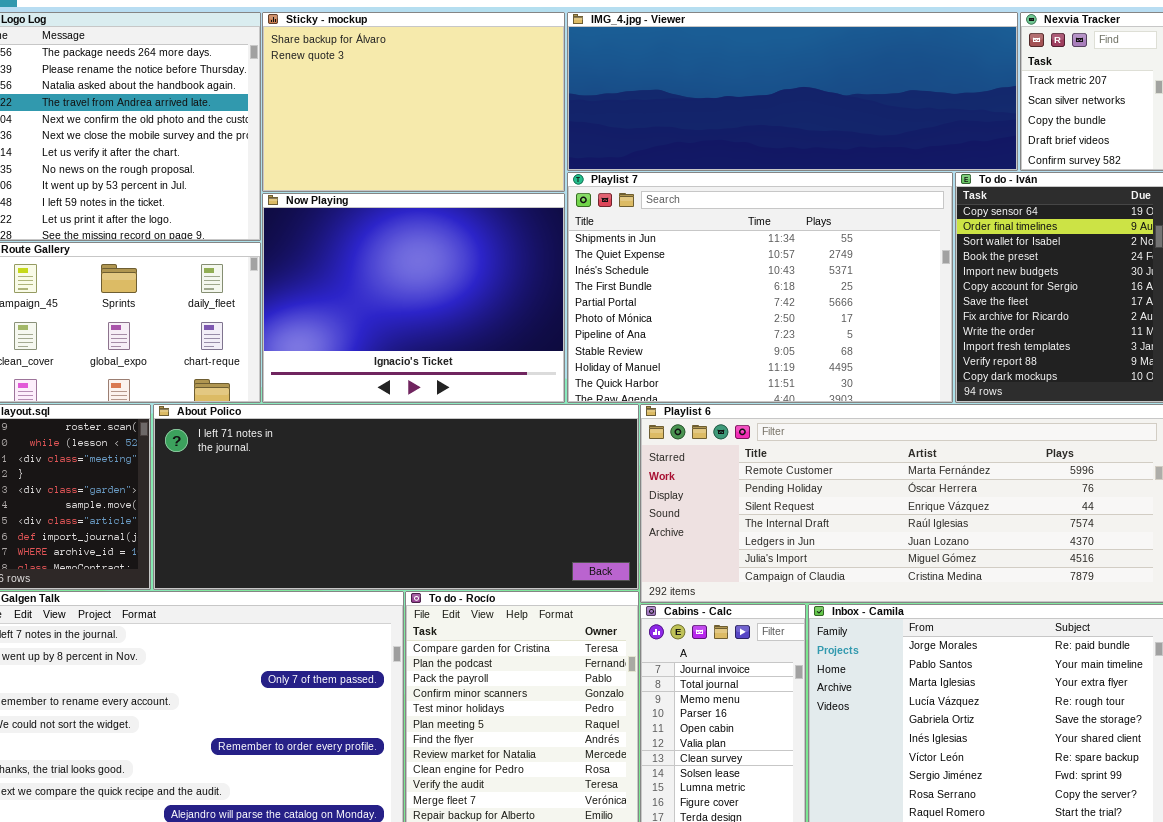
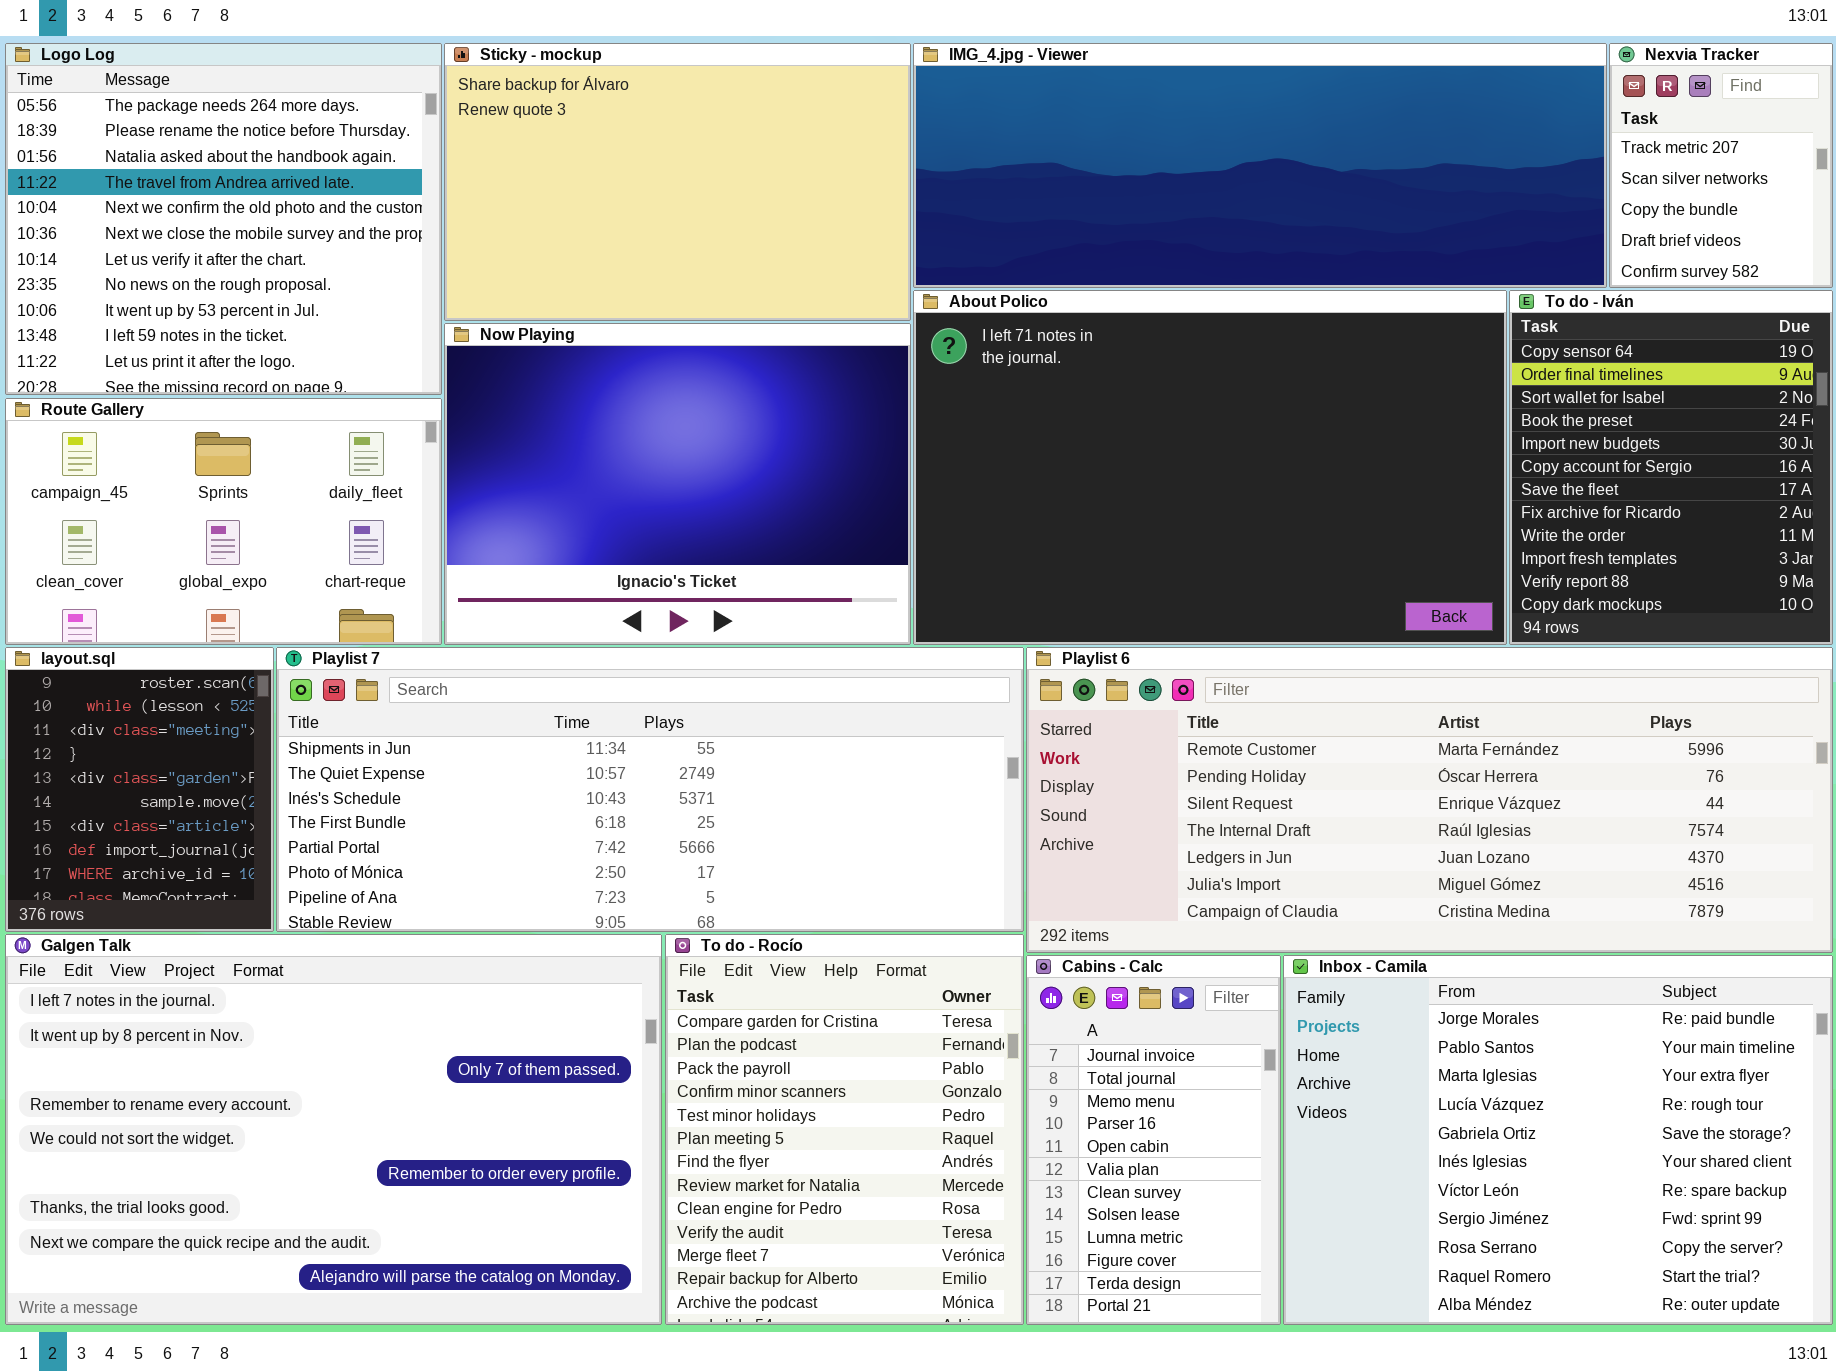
Playlist 7: [567,172,953,403] -> [276,647,1024,932], moved, resized
About Polico: [153,404,639,590] -> [913,290,1507,645], moved, resized

